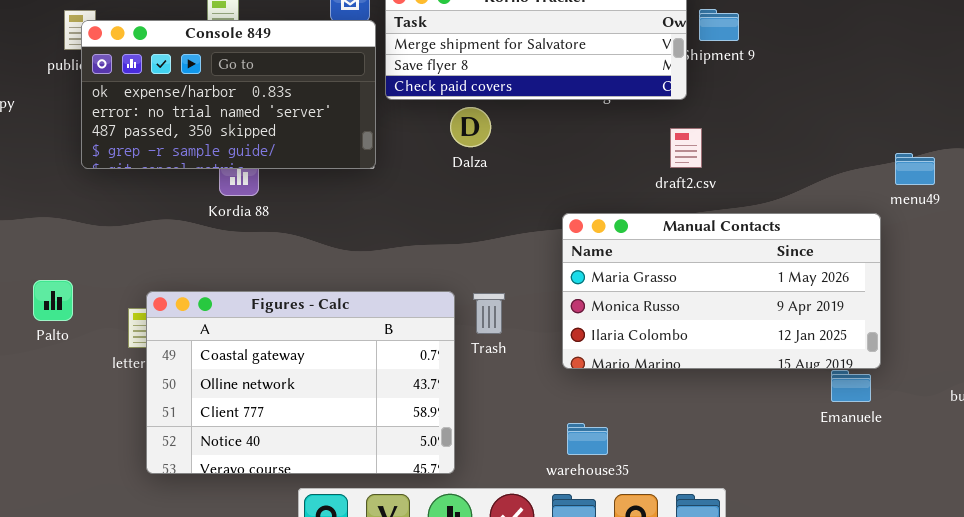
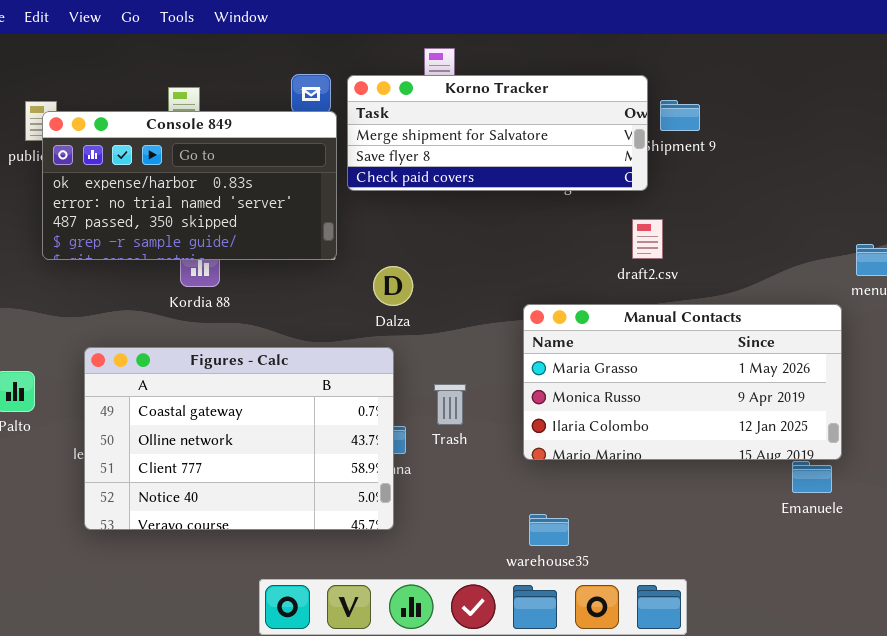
Dalza: [450,107,491,147] -> [373,266,413,306], moved
Figures - Calc: [146,291,455,474] -> [84,347,394,530], moved

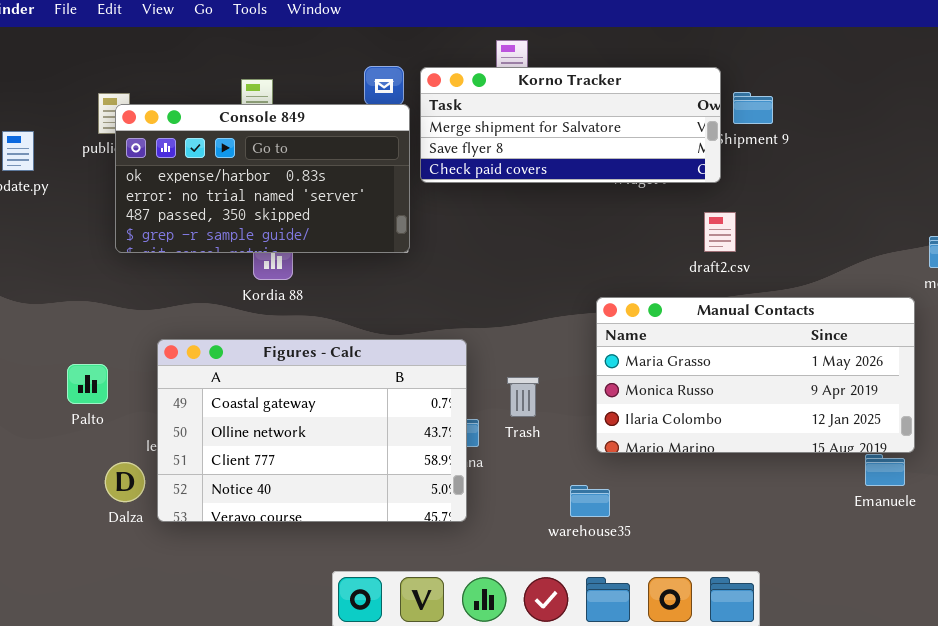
Dalza: [373,266,413,306] -> [105,462,145,502], moved
warehouse35: [529,514,569,546] -> [570,485,610,517], moved

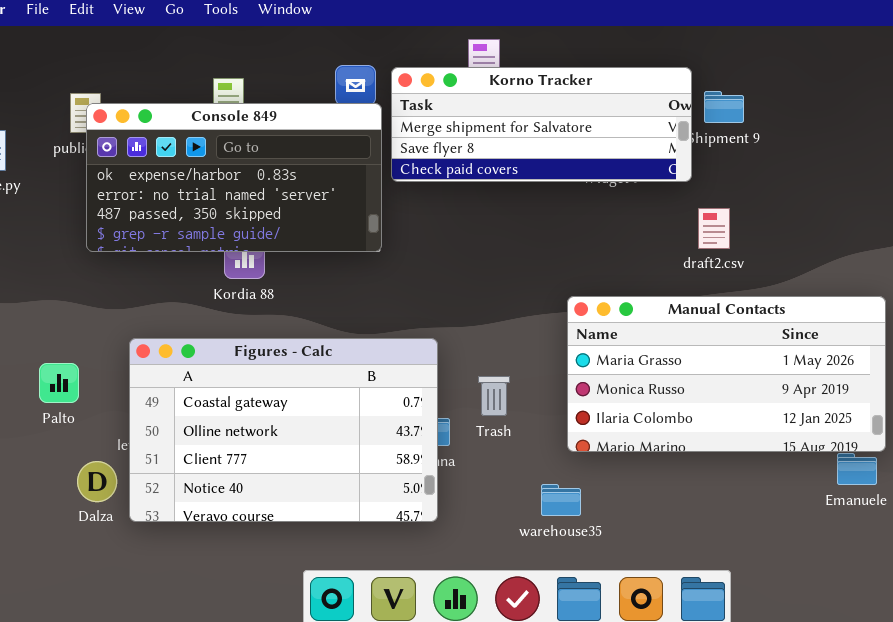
draft2.csv: [704,212,736,252] -> [698,208,730,249], moved

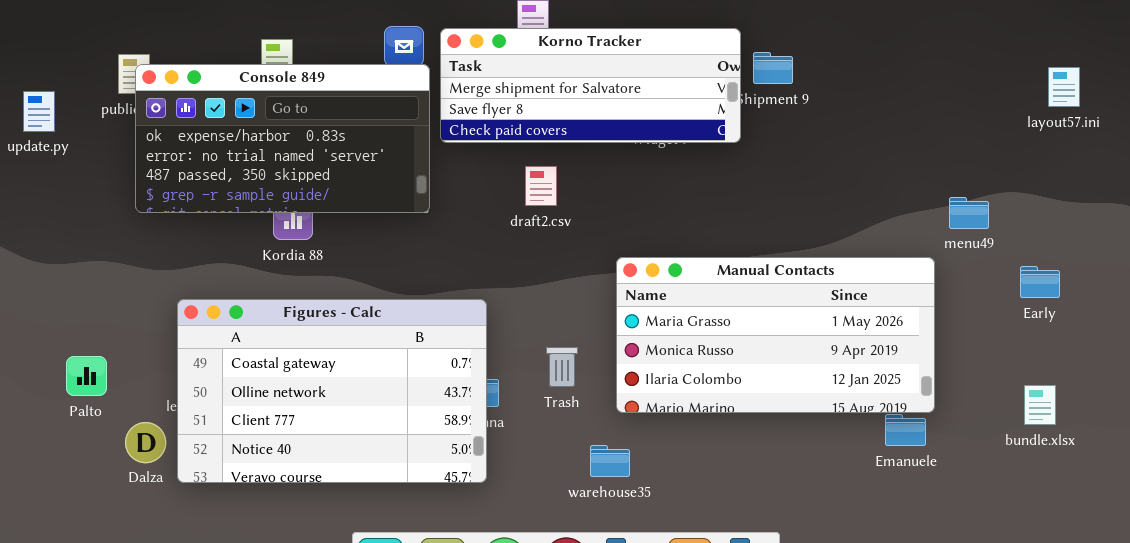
draft2.csv: [698,208,730,249] -> [525,166,557,206], moved
Palto: [39,363,79,403] -> [66,356,107,396], moved
Trash: [478,376,510,416] -> [546,347,578,387], moved

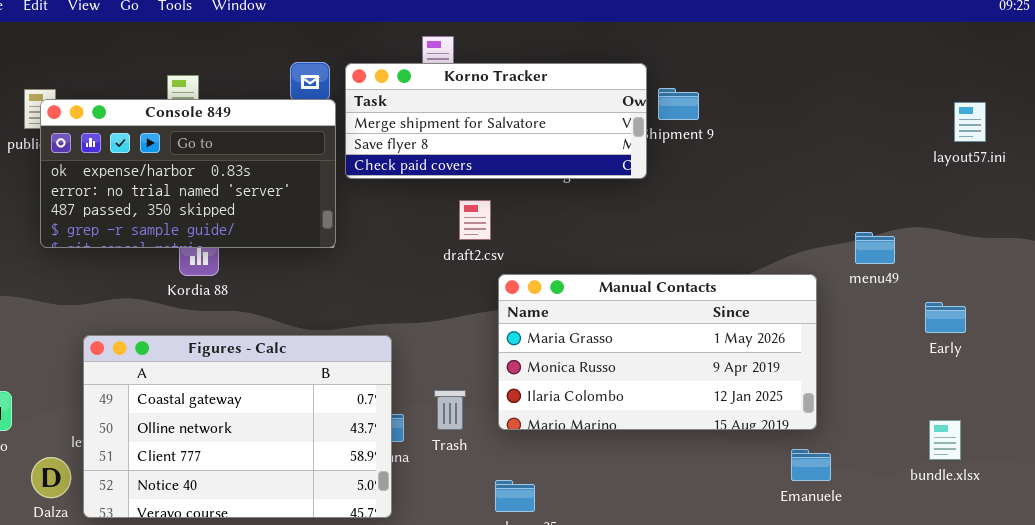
draft2.csv: [525,166,557,206] -> [459,200,491,240], moved
Manual Contacts: [616,257,935,413] -> [498,274,817,430], moved
Trash: [546,347,578,387] -> [434,390,466,430], moved

